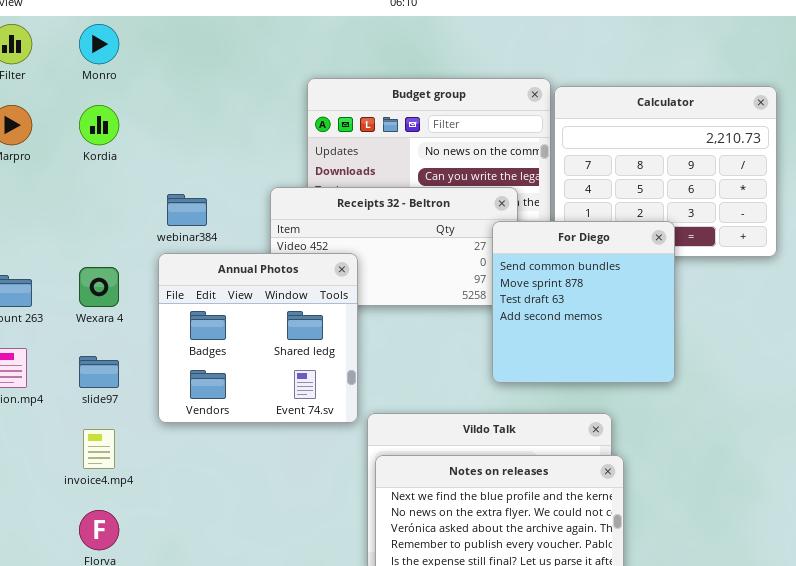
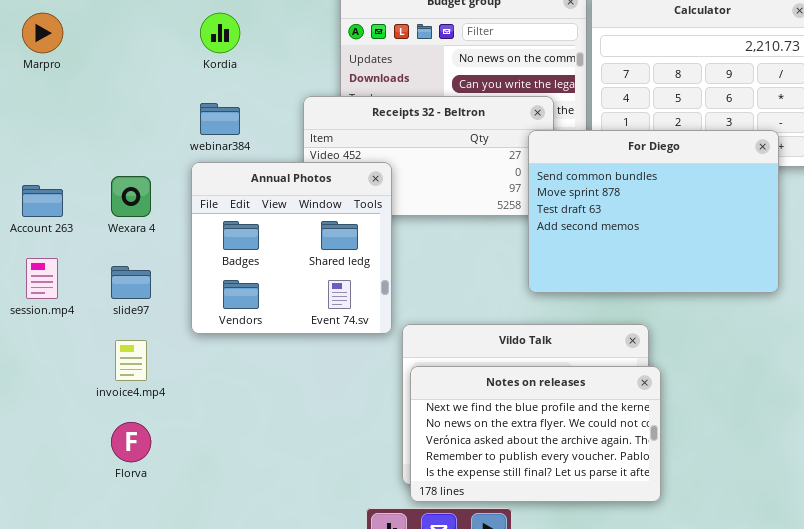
Kordia: [79,105,119,145] -> [200,13,240,53], moved
For Diego: [492,221,675,383] -> [528,130,779,293], resized

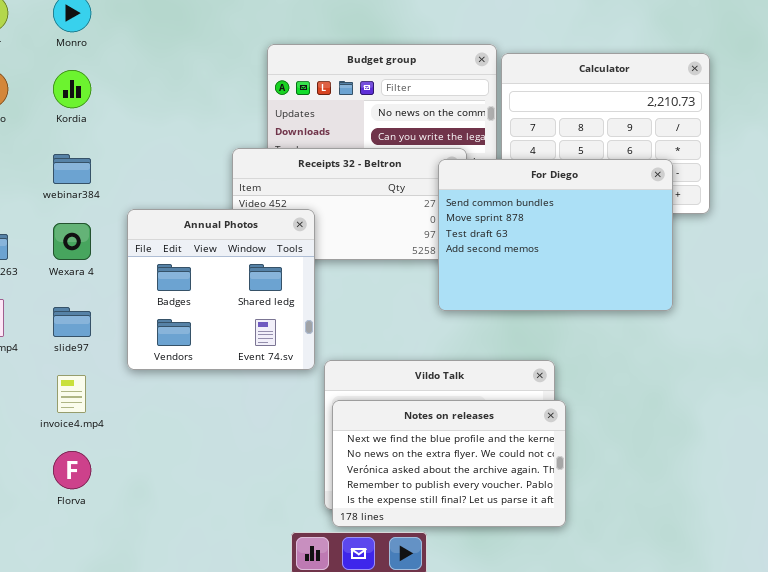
Kordia: [200,13,240,53] -> [53,70,91,108], moved
webinar384: [200,103,240,135] -> [53,154,91,184], moved
For Diego: [528,130,779,293] -> [438,159,673,311], moved

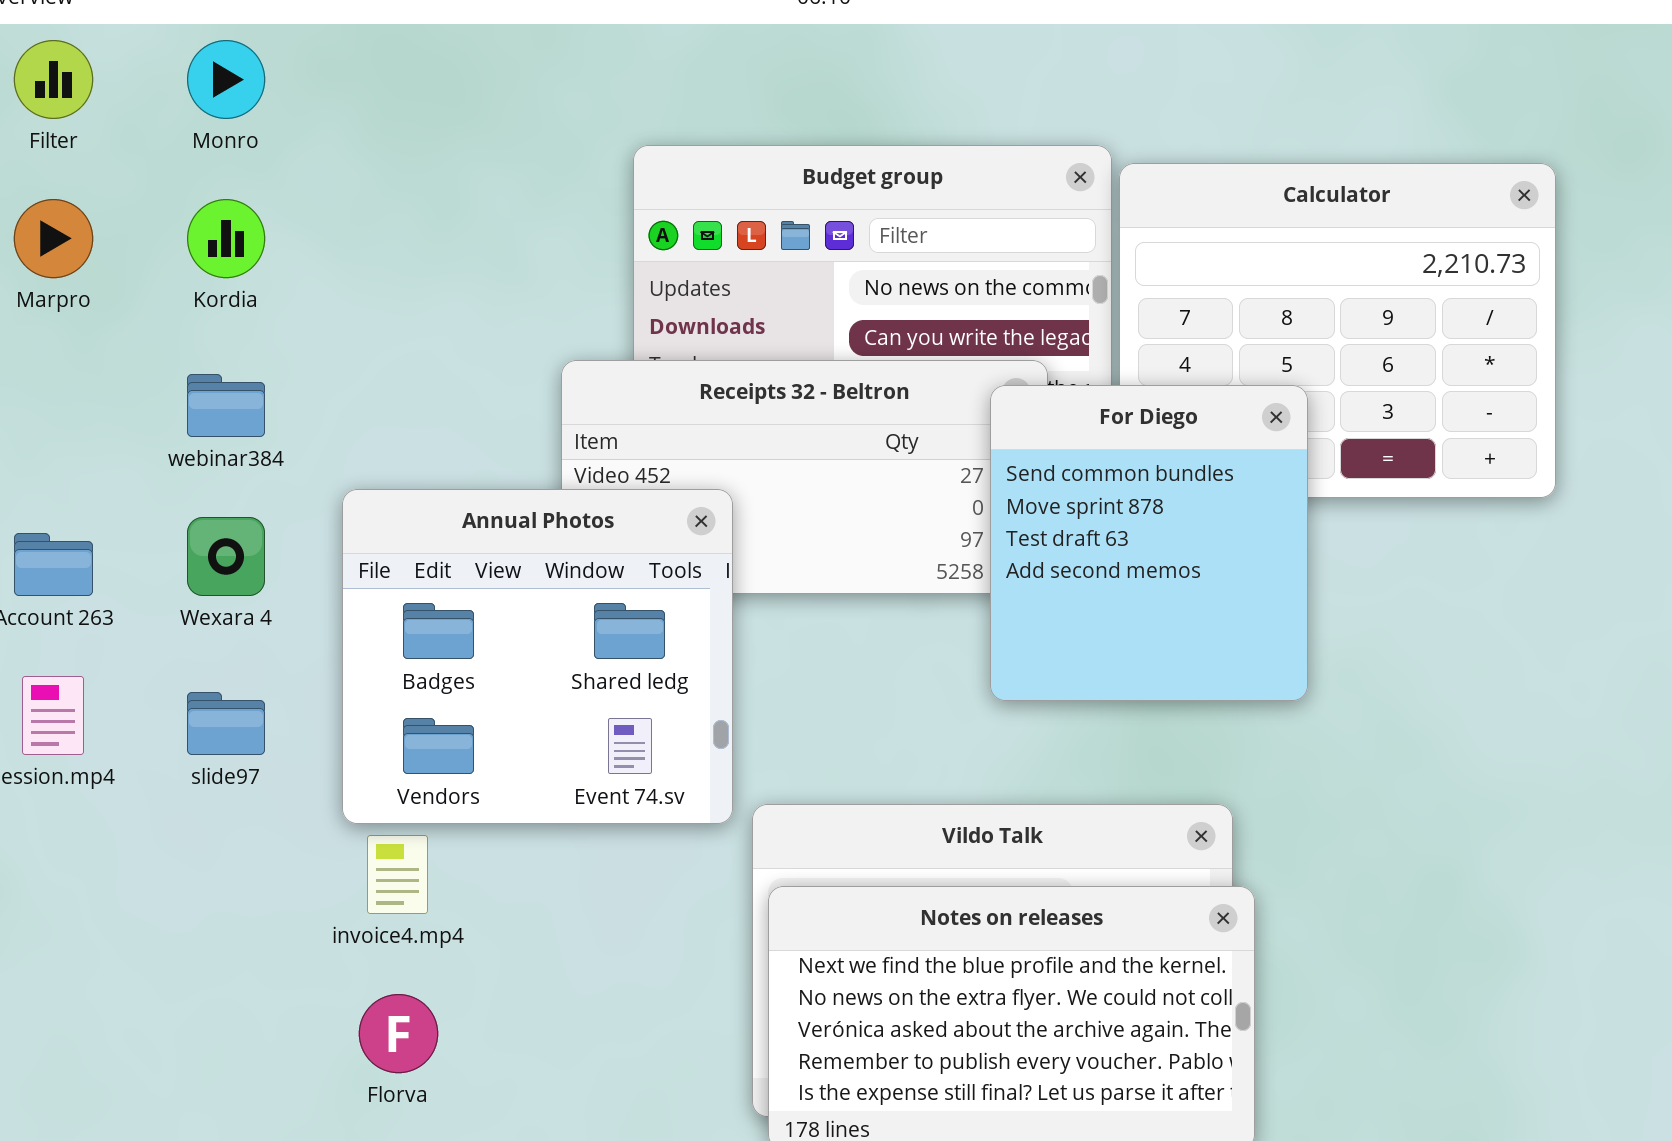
For Diego: [438,159,673,311] -> [990,385,1308,701], resized
invoice4.mp4: [57,375,86,413] -> [367,835,428,914], moved
Florva: [53,451,91,489] -> [359,994,438,1073], moved

